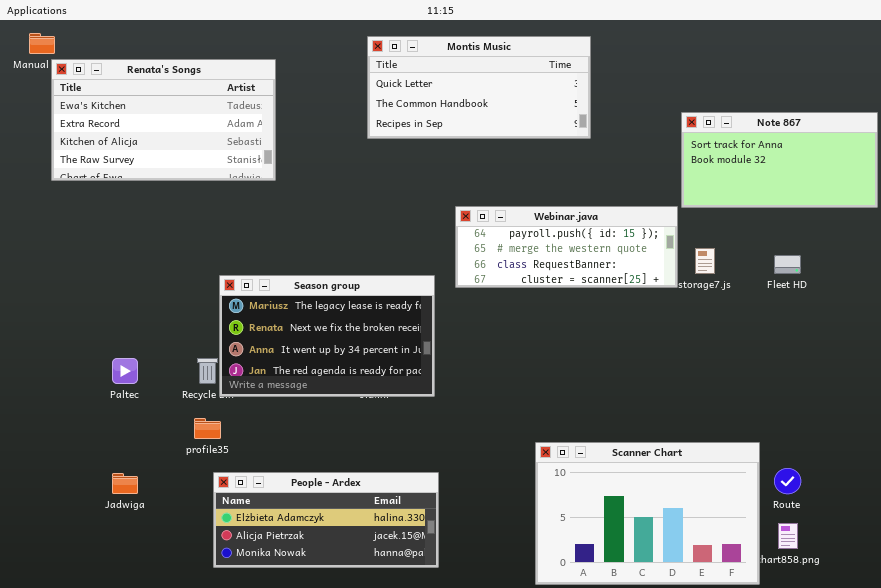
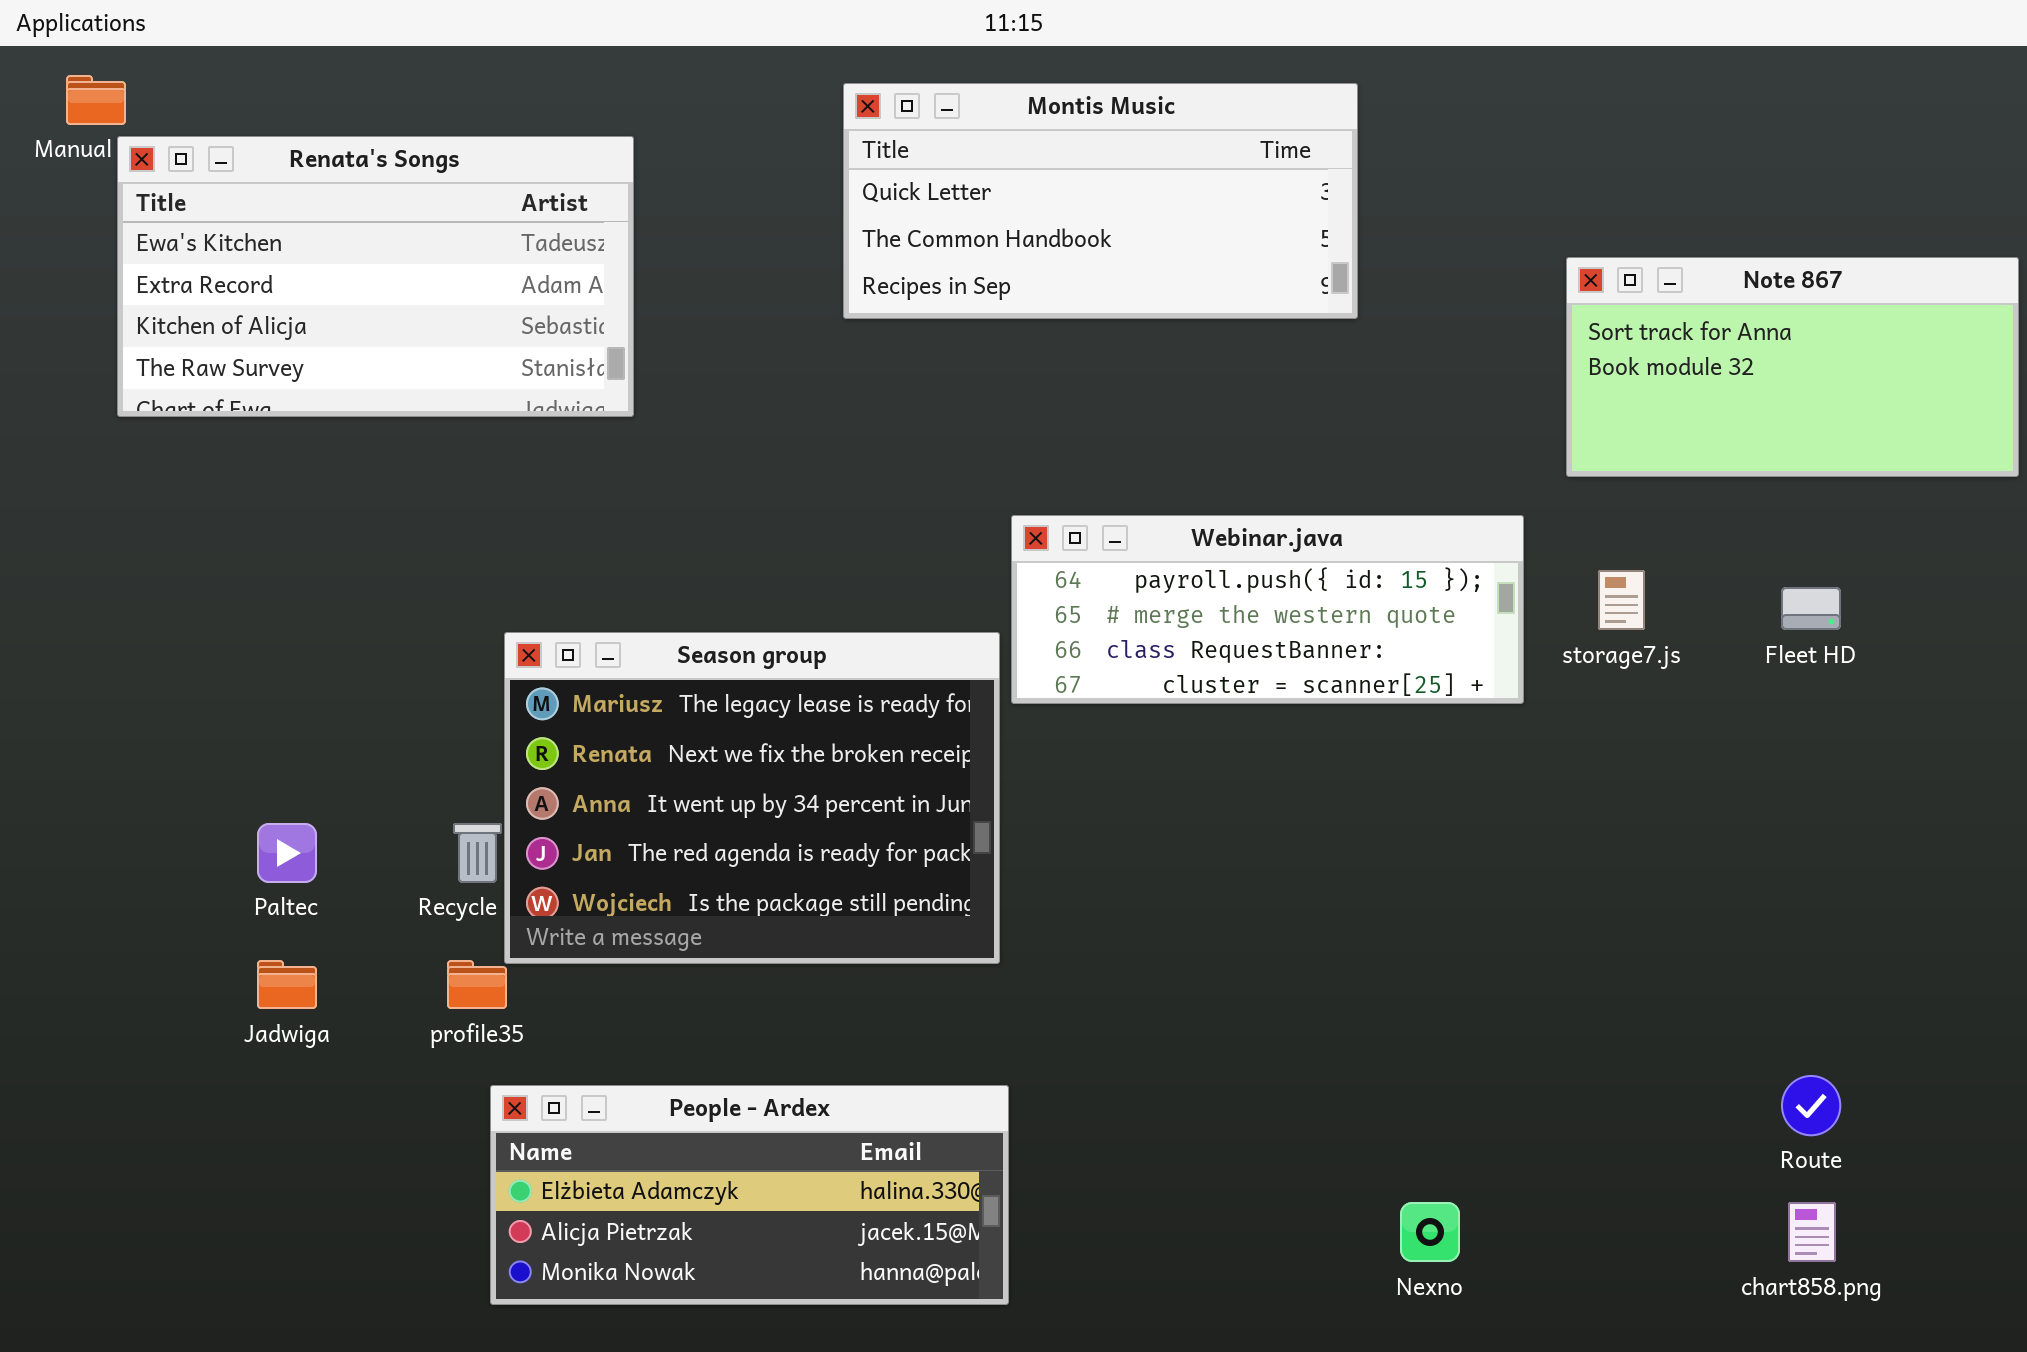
Webinar.java: [455,206,678,288] -> [1011,515,1524,704], moved
Season group: [219,275,435,397] -> [504,632,1000,964], resized
Scanner Chart: [535,442,760,585] -> none, closed
Jadwiga: [112,473,138,494] -> [257,960,317,1009], moved

